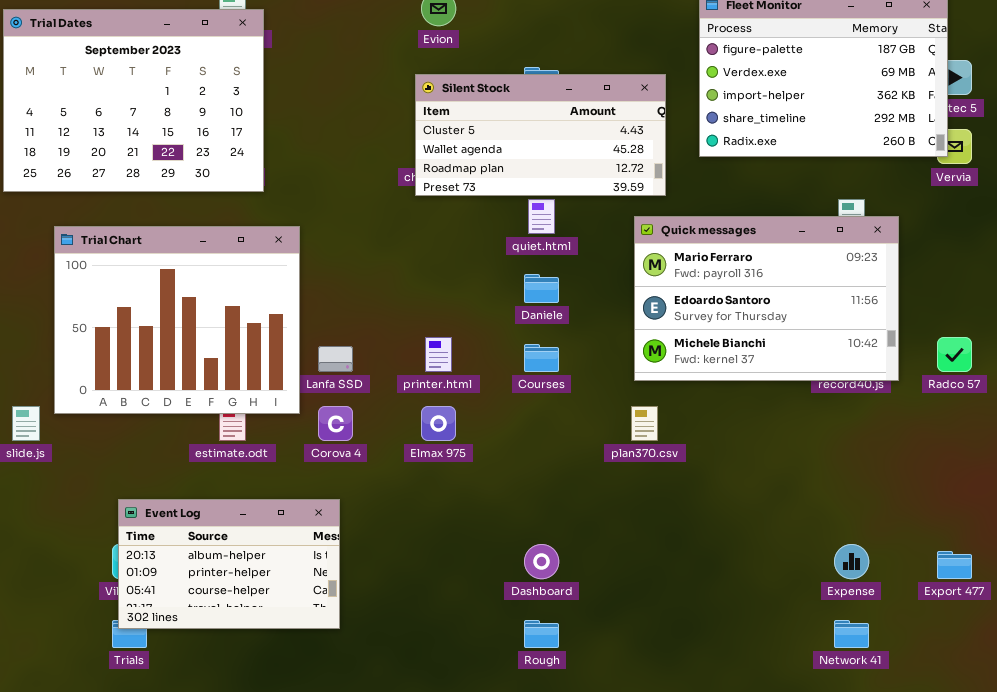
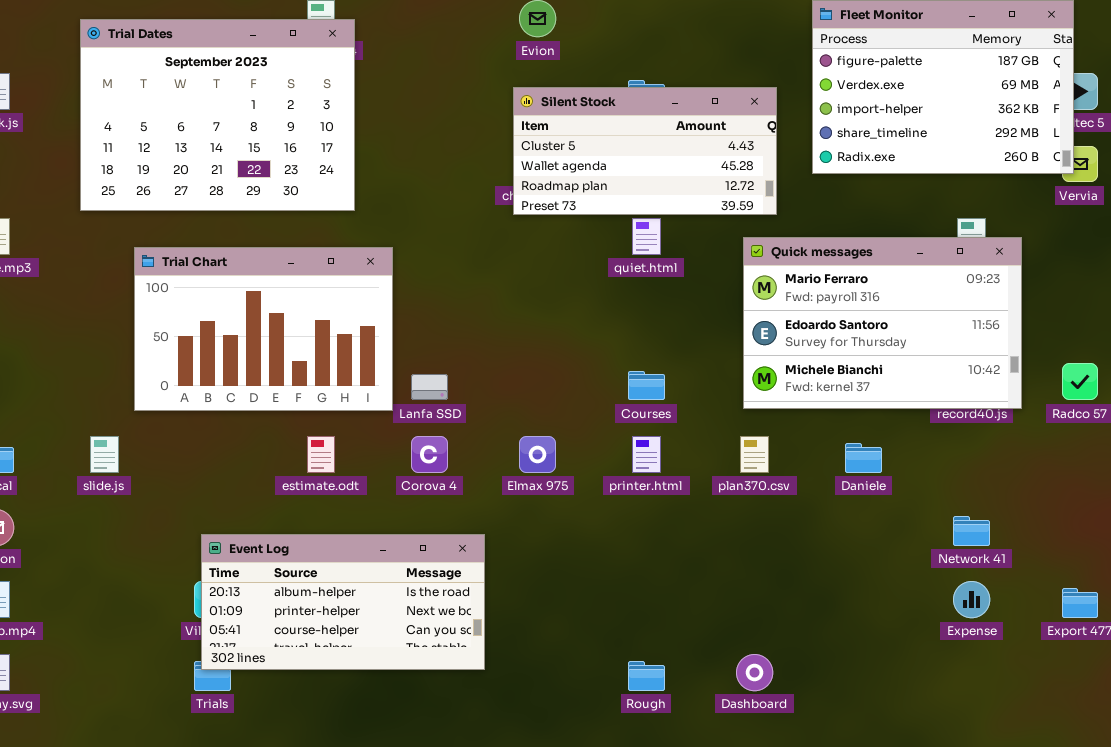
Trial Chart: [54,226,300,414] -> [134,247,393,411], resized
Daniele: [524,274,559,303] -> [845,443,882,473], moved
printer.html: [425,337,452,372] -> [632,436,661,473], moved
Event Log: [118,499,340,629] -> [201,534,485,670], resized
Dashboard: [524,544,559,579] -> [736,654,773,691], moved
Network 41: [834,620,869,648] -> [953,516,990,546], moved

